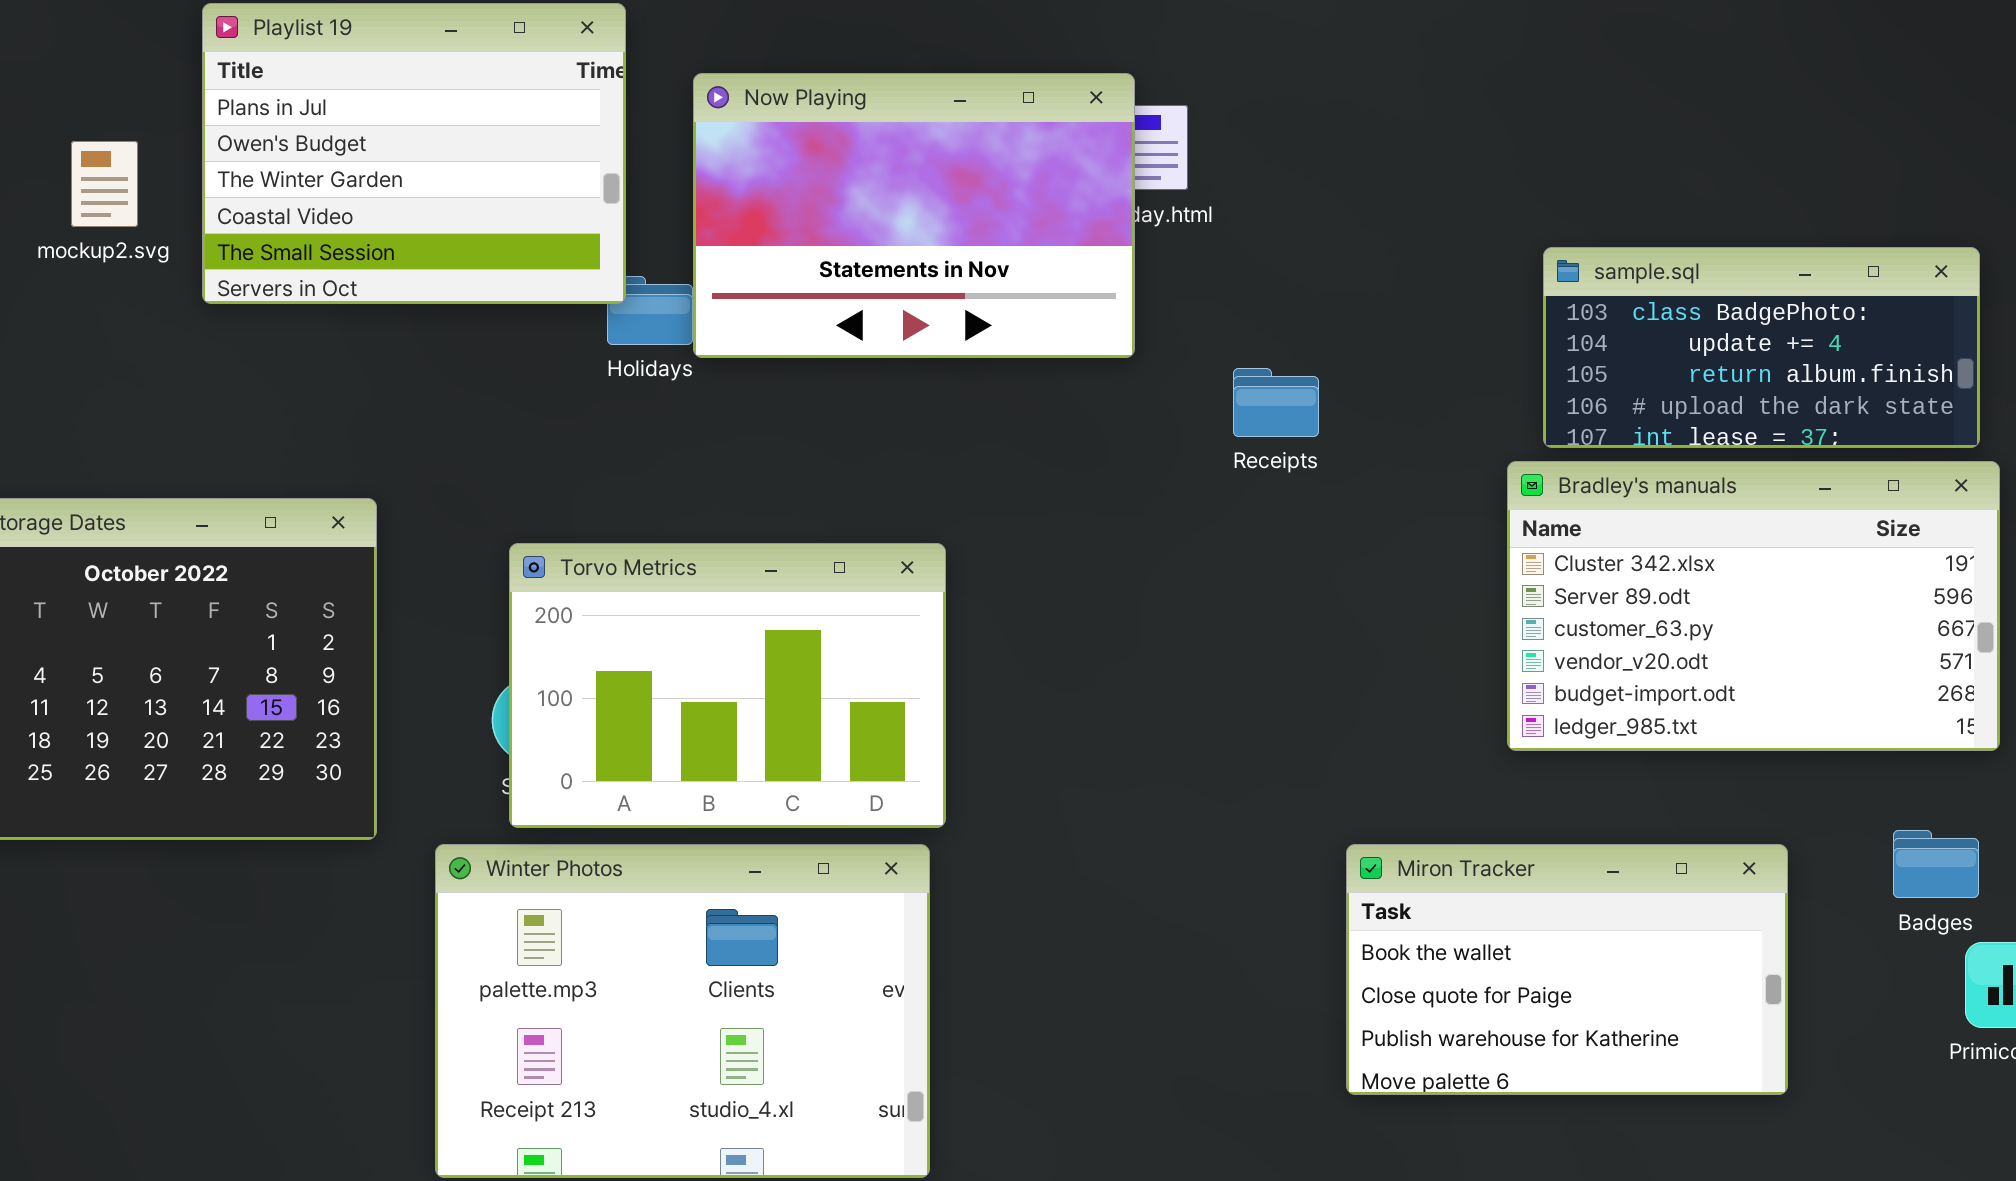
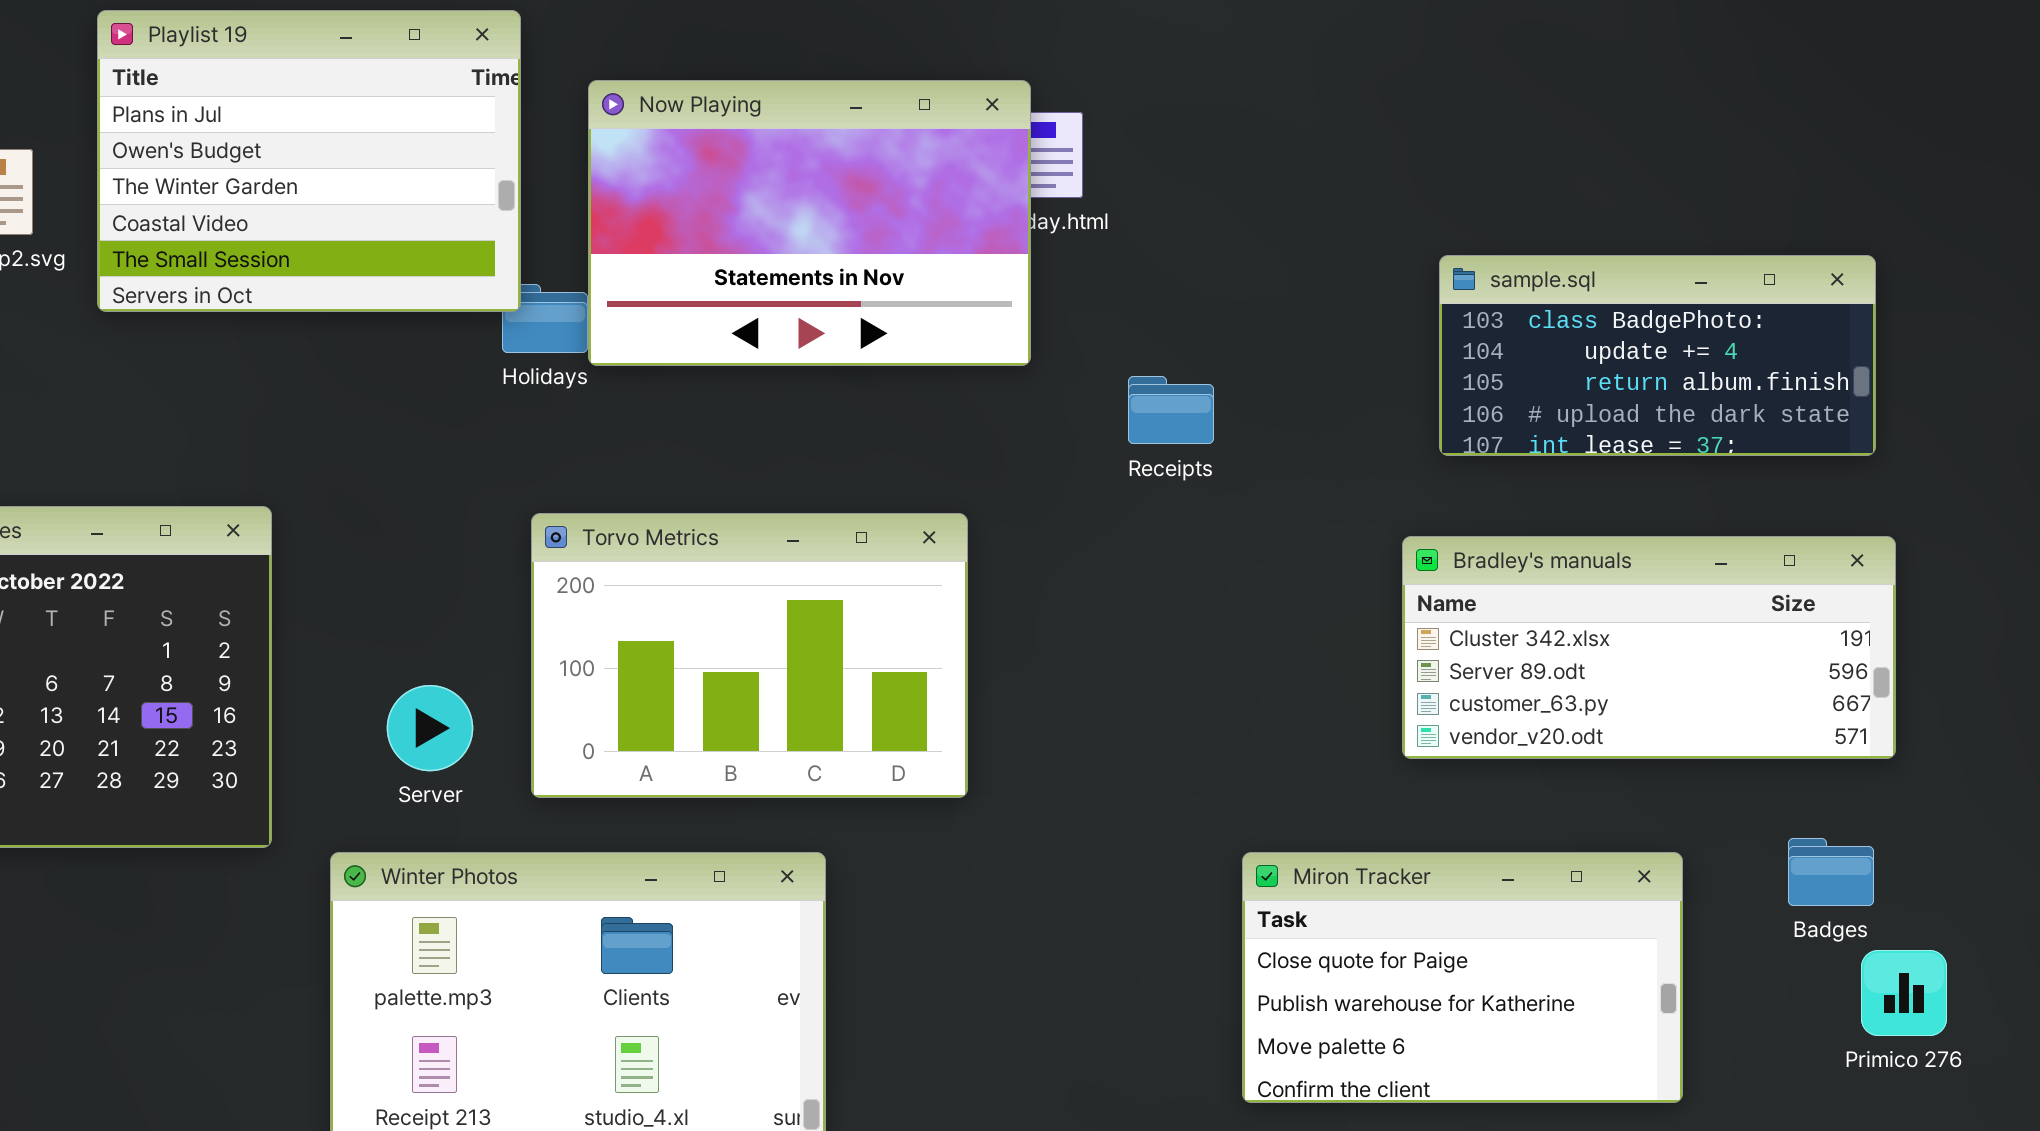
Bradley's manuals: [1507,461,2000,751] -> [1402,536,1896,759], resized
Torvo Metrics: [509,543,946,828] -> [531,513,968,798], moved
Miron Tracker: [1346,844,1788,1095] -> [1242,852,1683,1103], scrolled down 1 row

